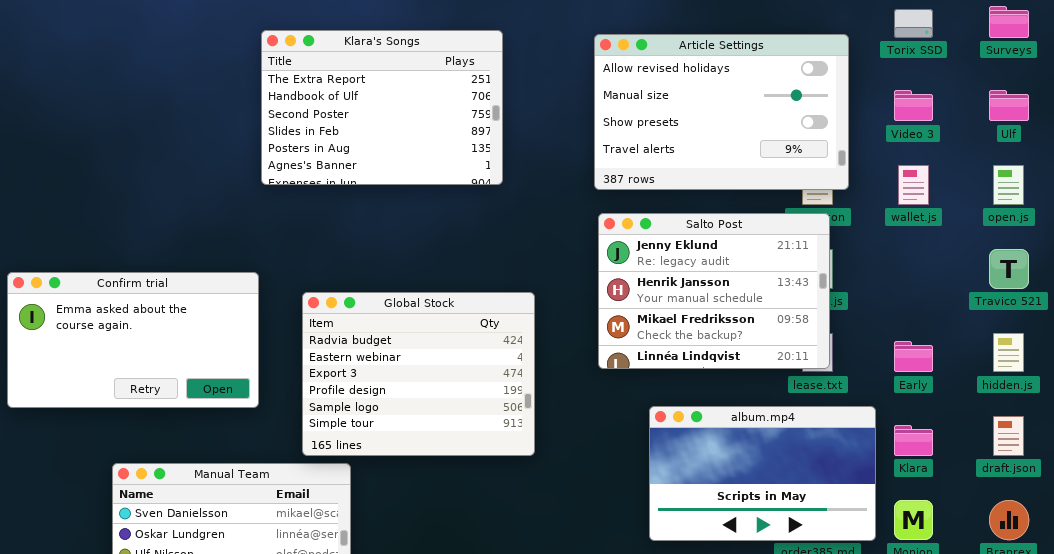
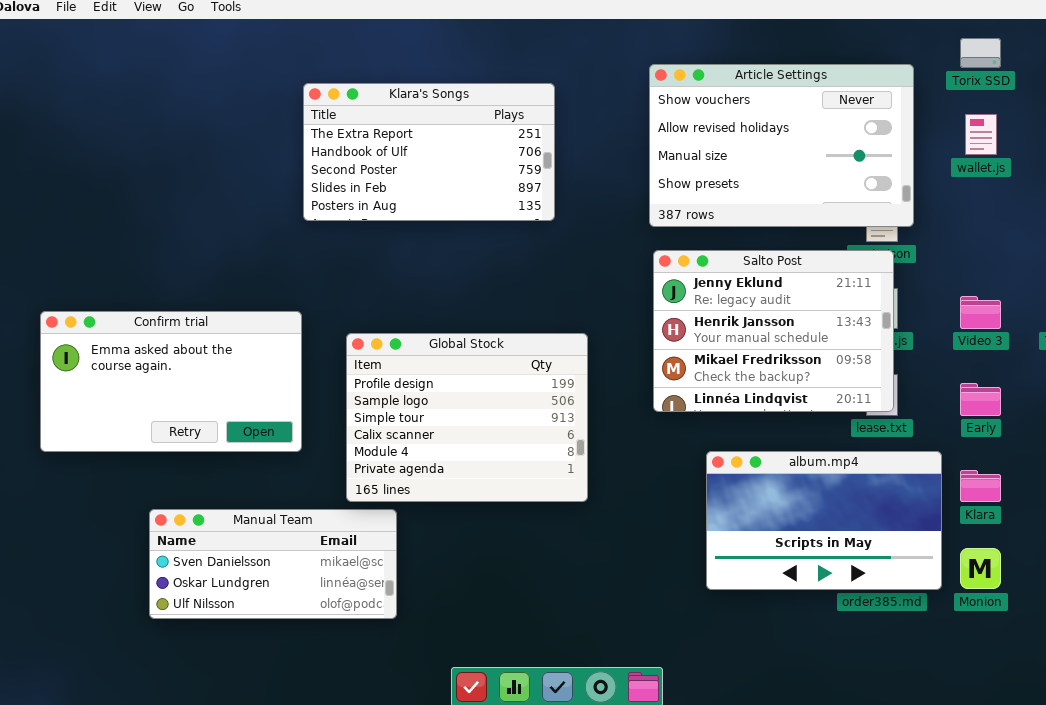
Klara's Songs: [261,30,503,185] -> [303,83,555,221], resized
Article Settings: [594,34,849,190] -> [649,64,914,227], scrolled up 1 row
Video 3: [894,90,933,121] -> [960,296,1001,329], moved
wallet.js: [898,165,929,205] -> [965,114,997,155], moved
Global Stock: [302,292,535,456] -> [346,333,588,502], scrolled down 3 rows

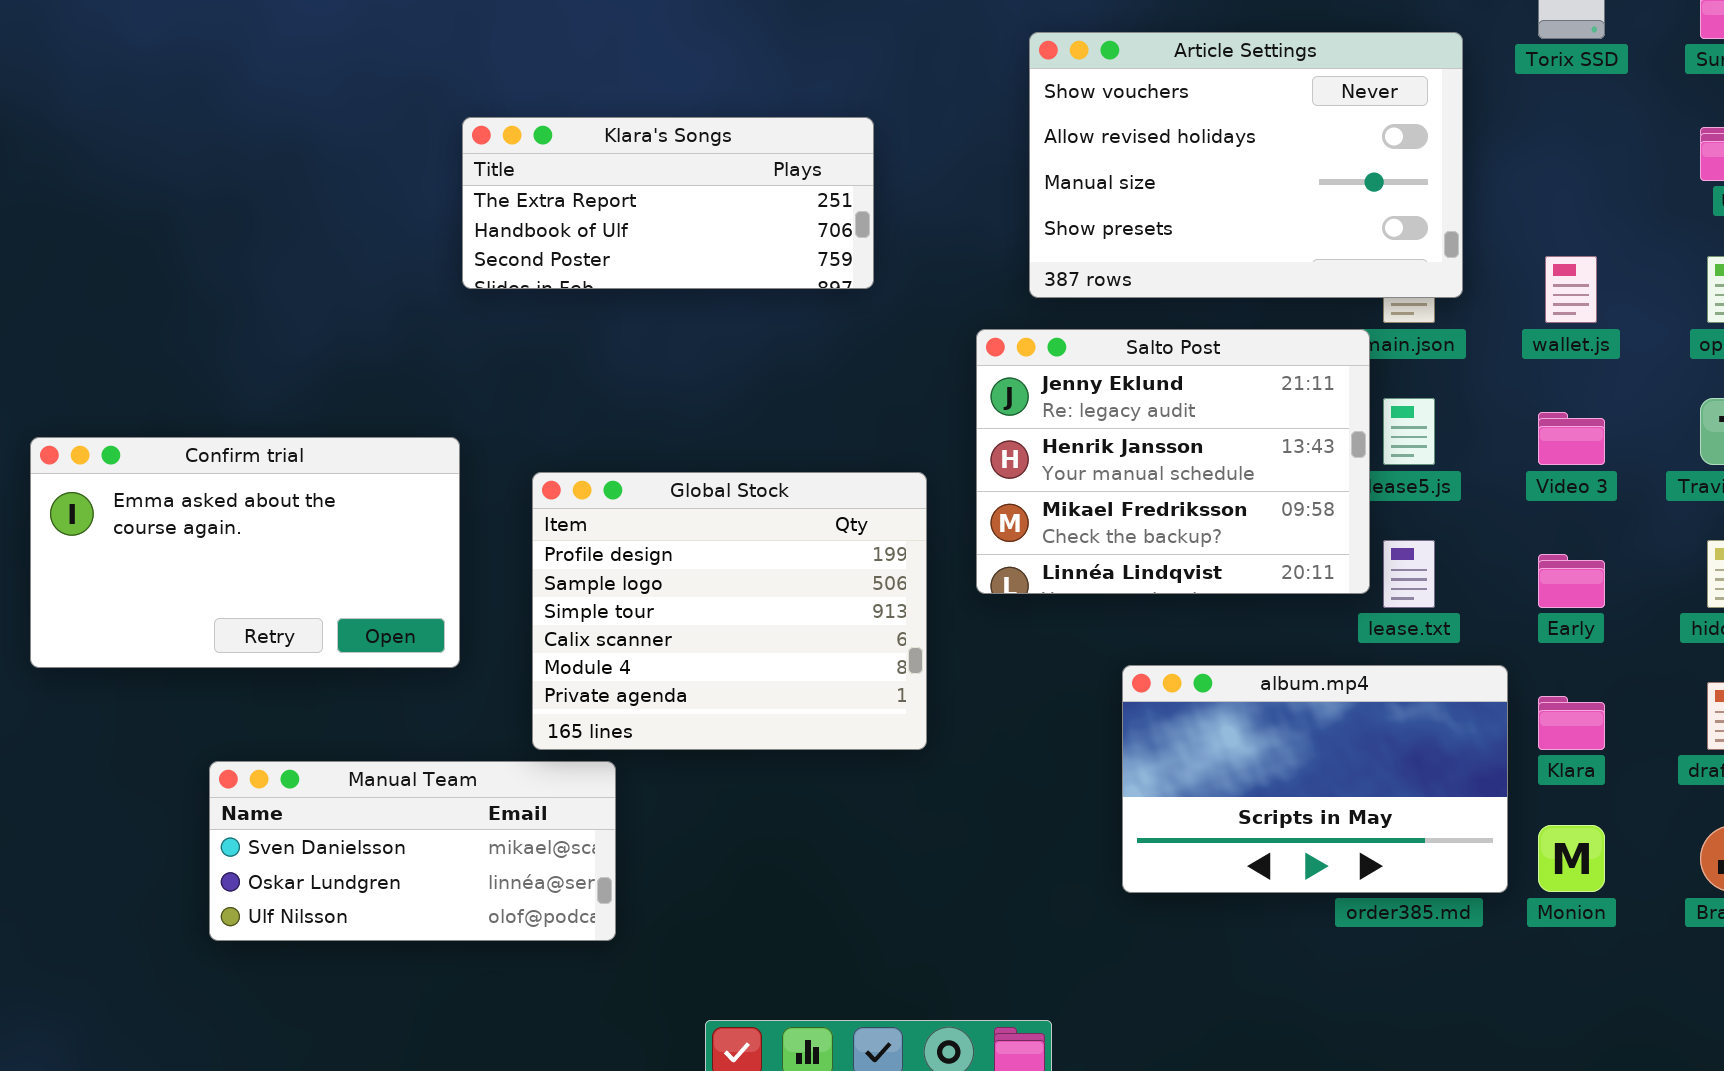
Klara's Songs: [303,83,555,221] -> [462,117,874,289], resized
wallet.js: [965,114,997,155] -> [1545,256,1597,323], moved
Salto Post: [653,250,894,412] -> [976,329,1370,594], moved

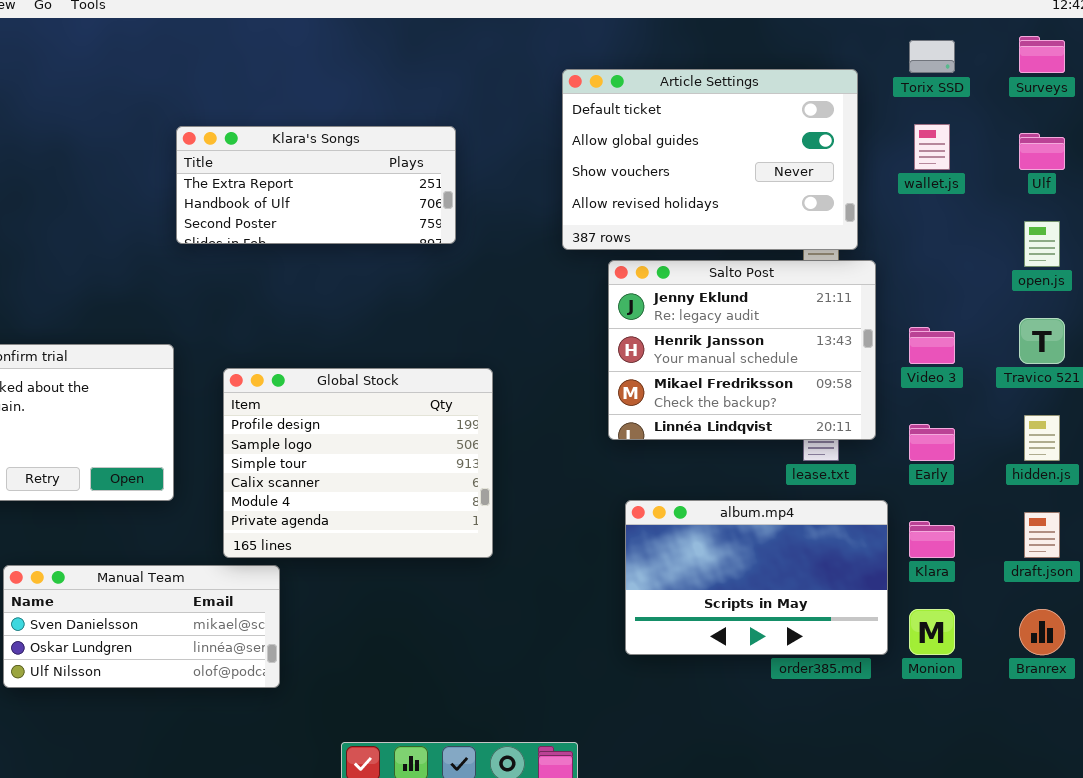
Article Settings: [1029,32,1463,298] -> [562,69,858,250], scrolled up 2 rows
wallet.js: [1545,256,1597,323] -> [914,124,950,170], moved
Salto Post: [976,329,1370,594] -> [608,260,876,440], moved

